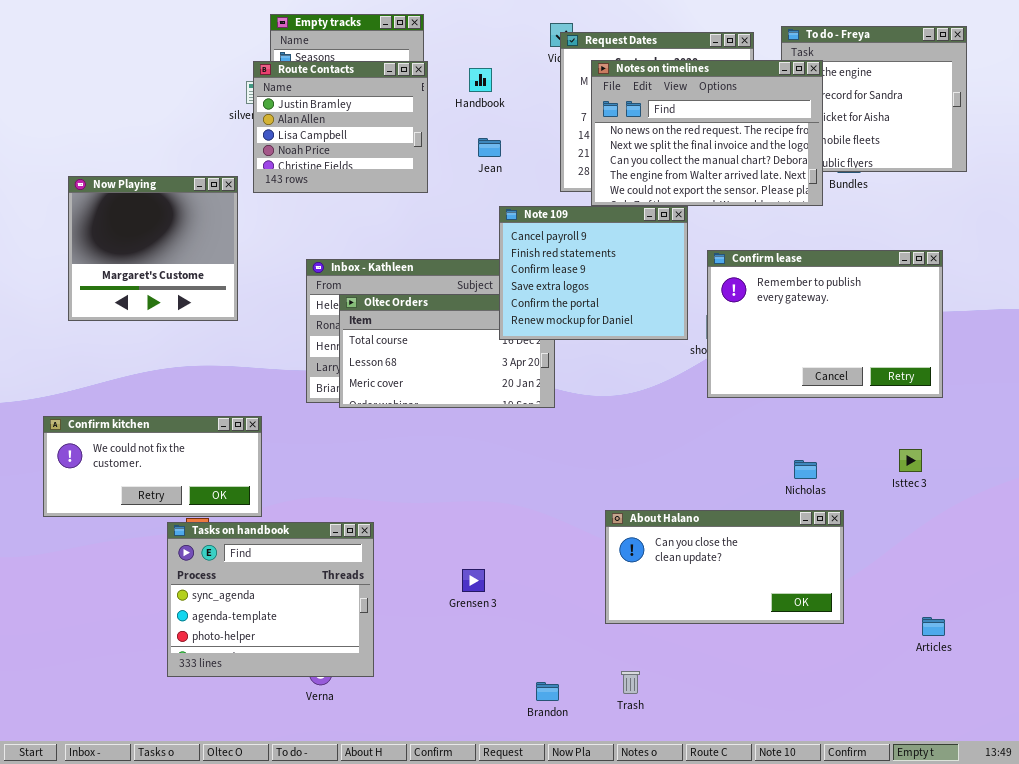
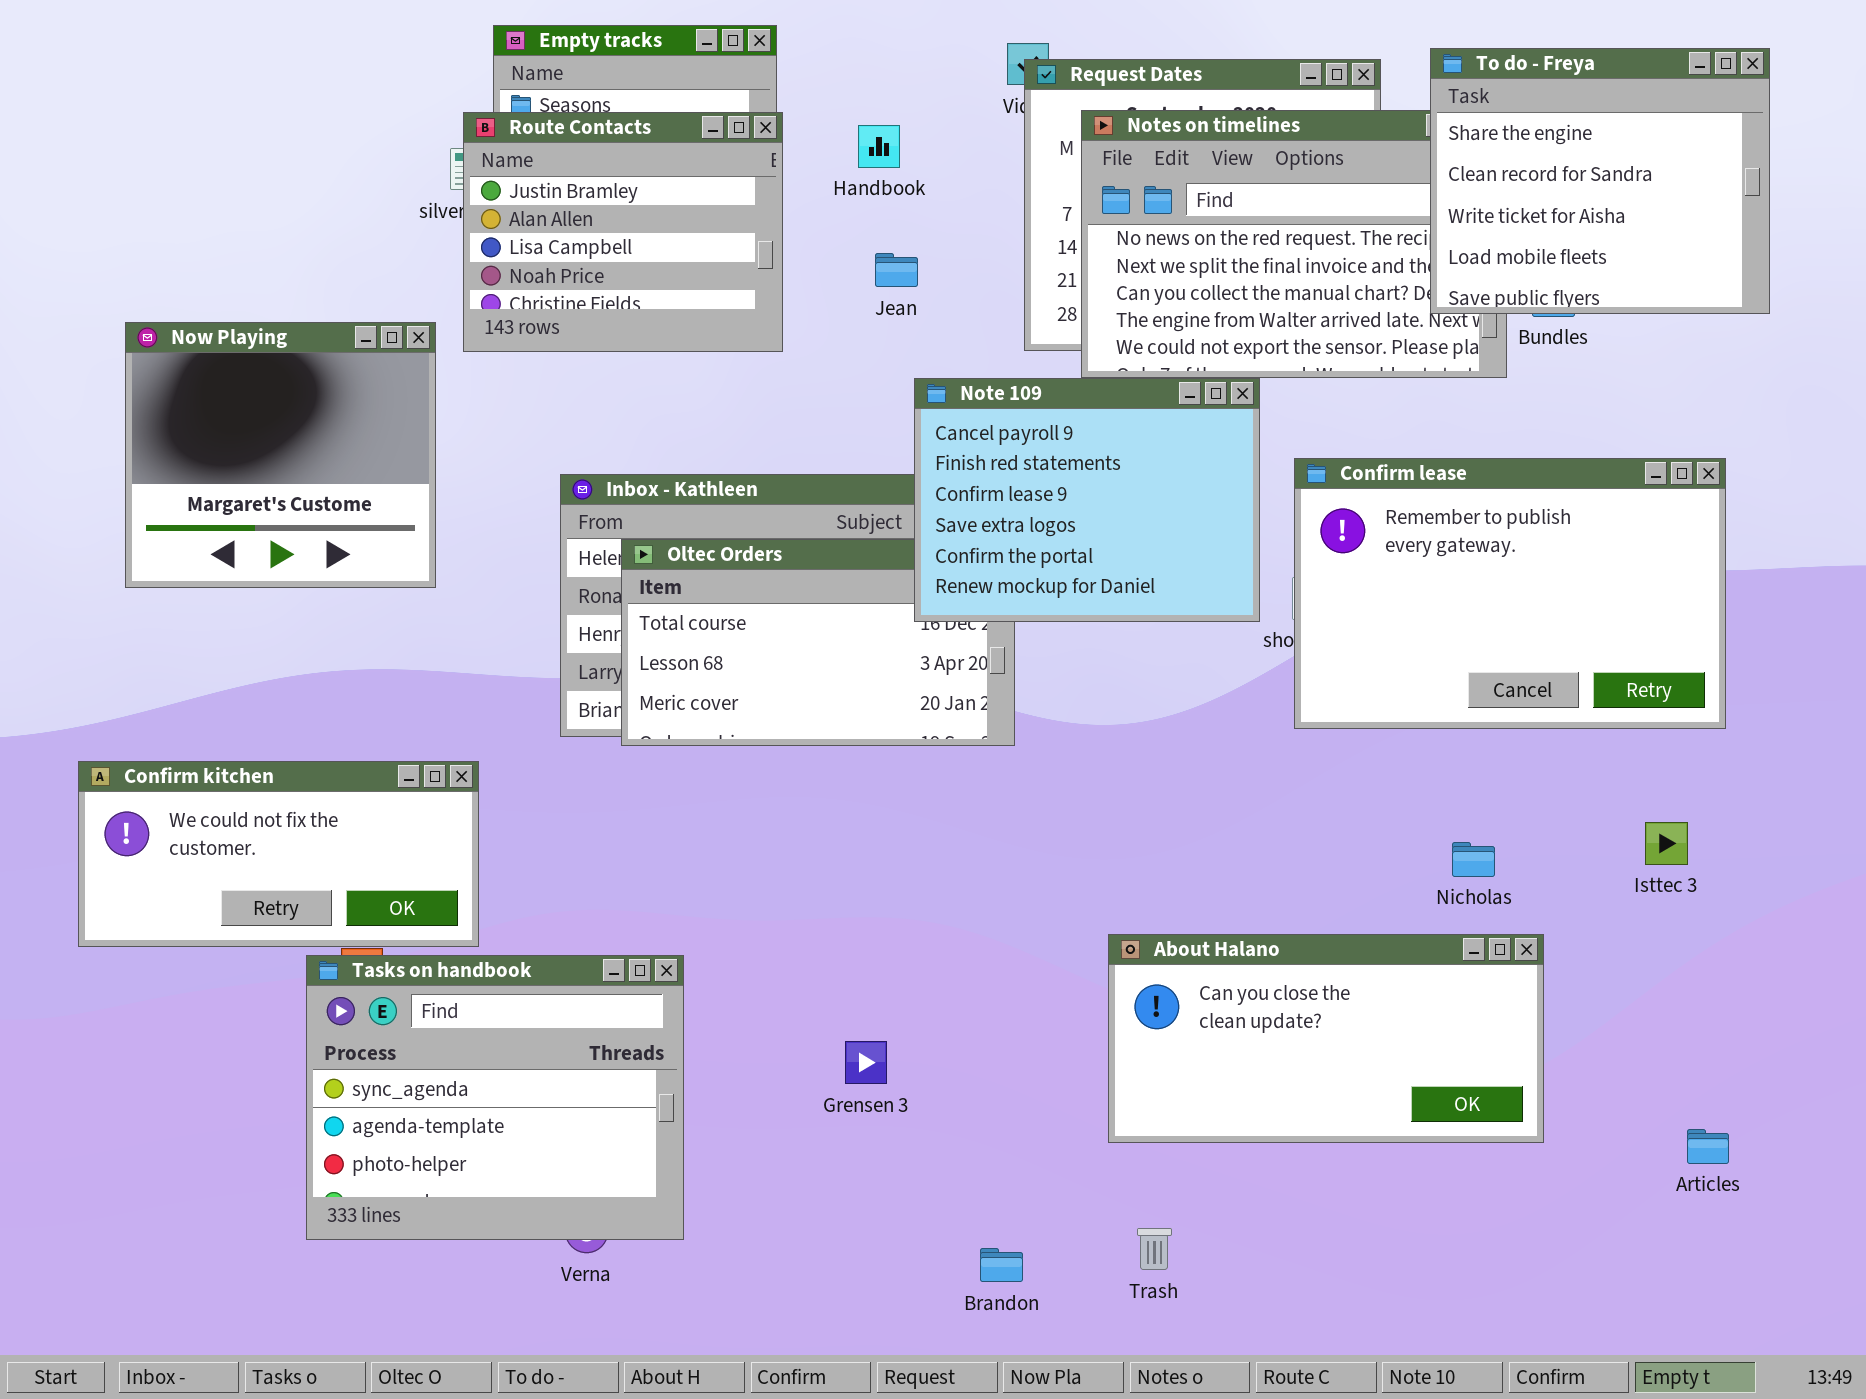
To do - Freya: [781,26,967,172] -> [1430,48,1770,314], raised

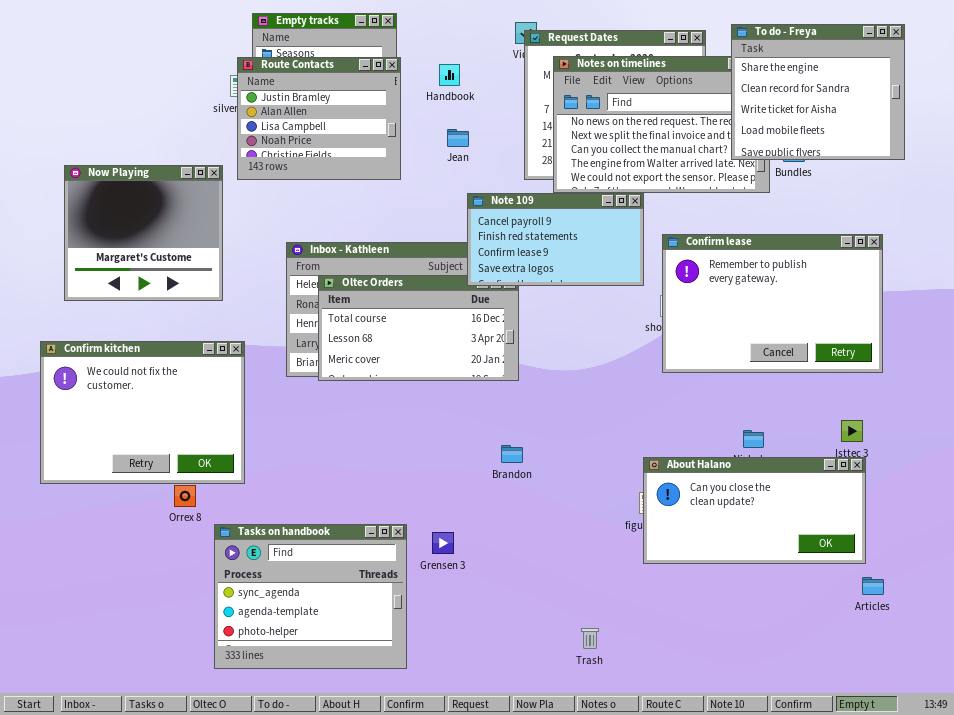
Note 109: [914,378,1260,622] -> [467,193,644,286], resized
Confirm kitchen: [78,761,479,947] -> [40,341,245,484], resized
About Halano: [1108,934,1544,1143] -> [643,457,866,564], moved
Tasks on handbook: [306,955,684,1240] -> [214,524,407,669], moved
Brandon: [980,1248,1023,1282] -> [501,445,523,463], moved

